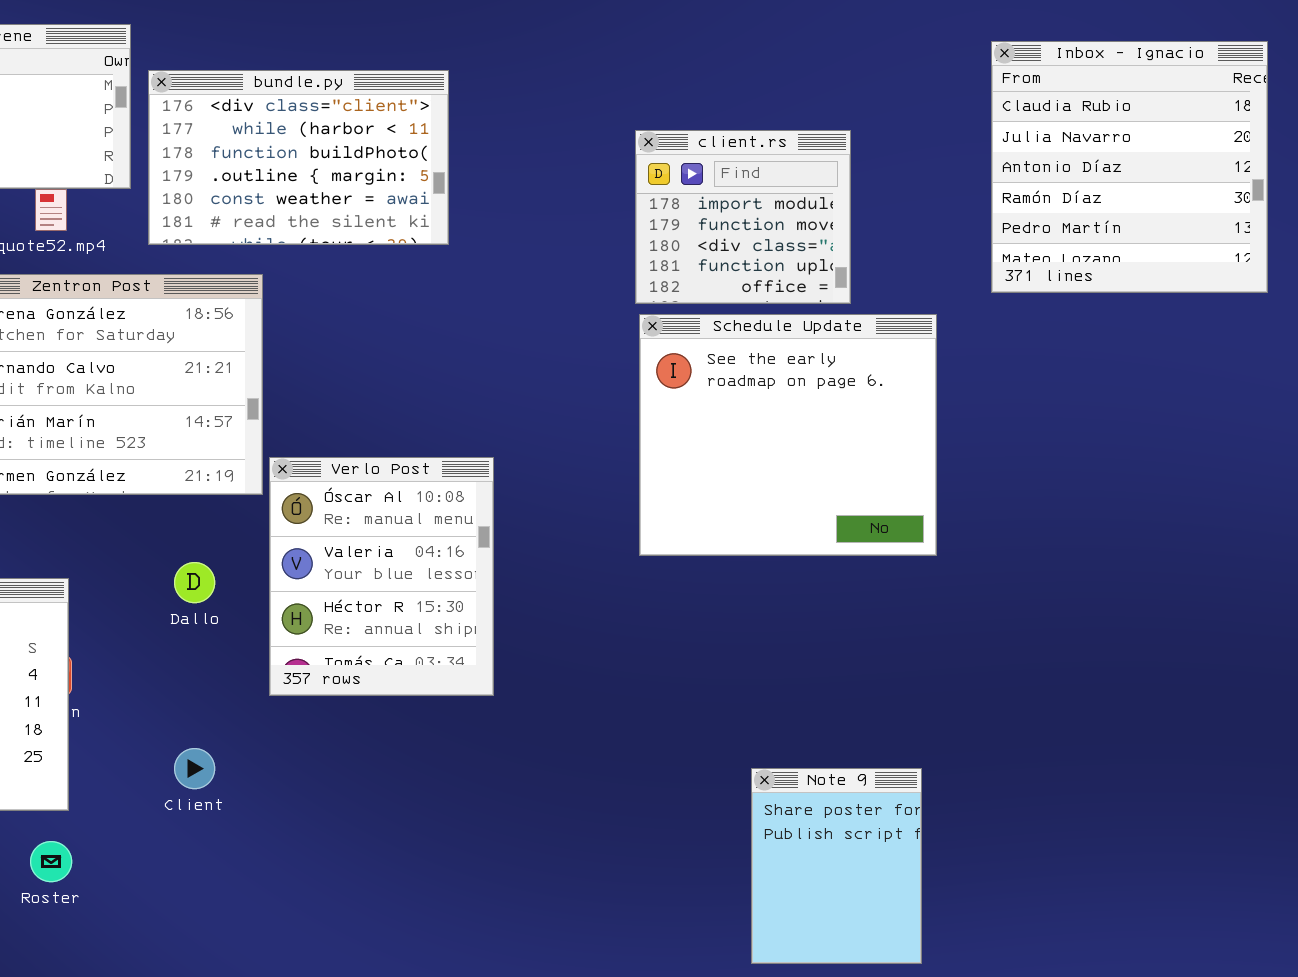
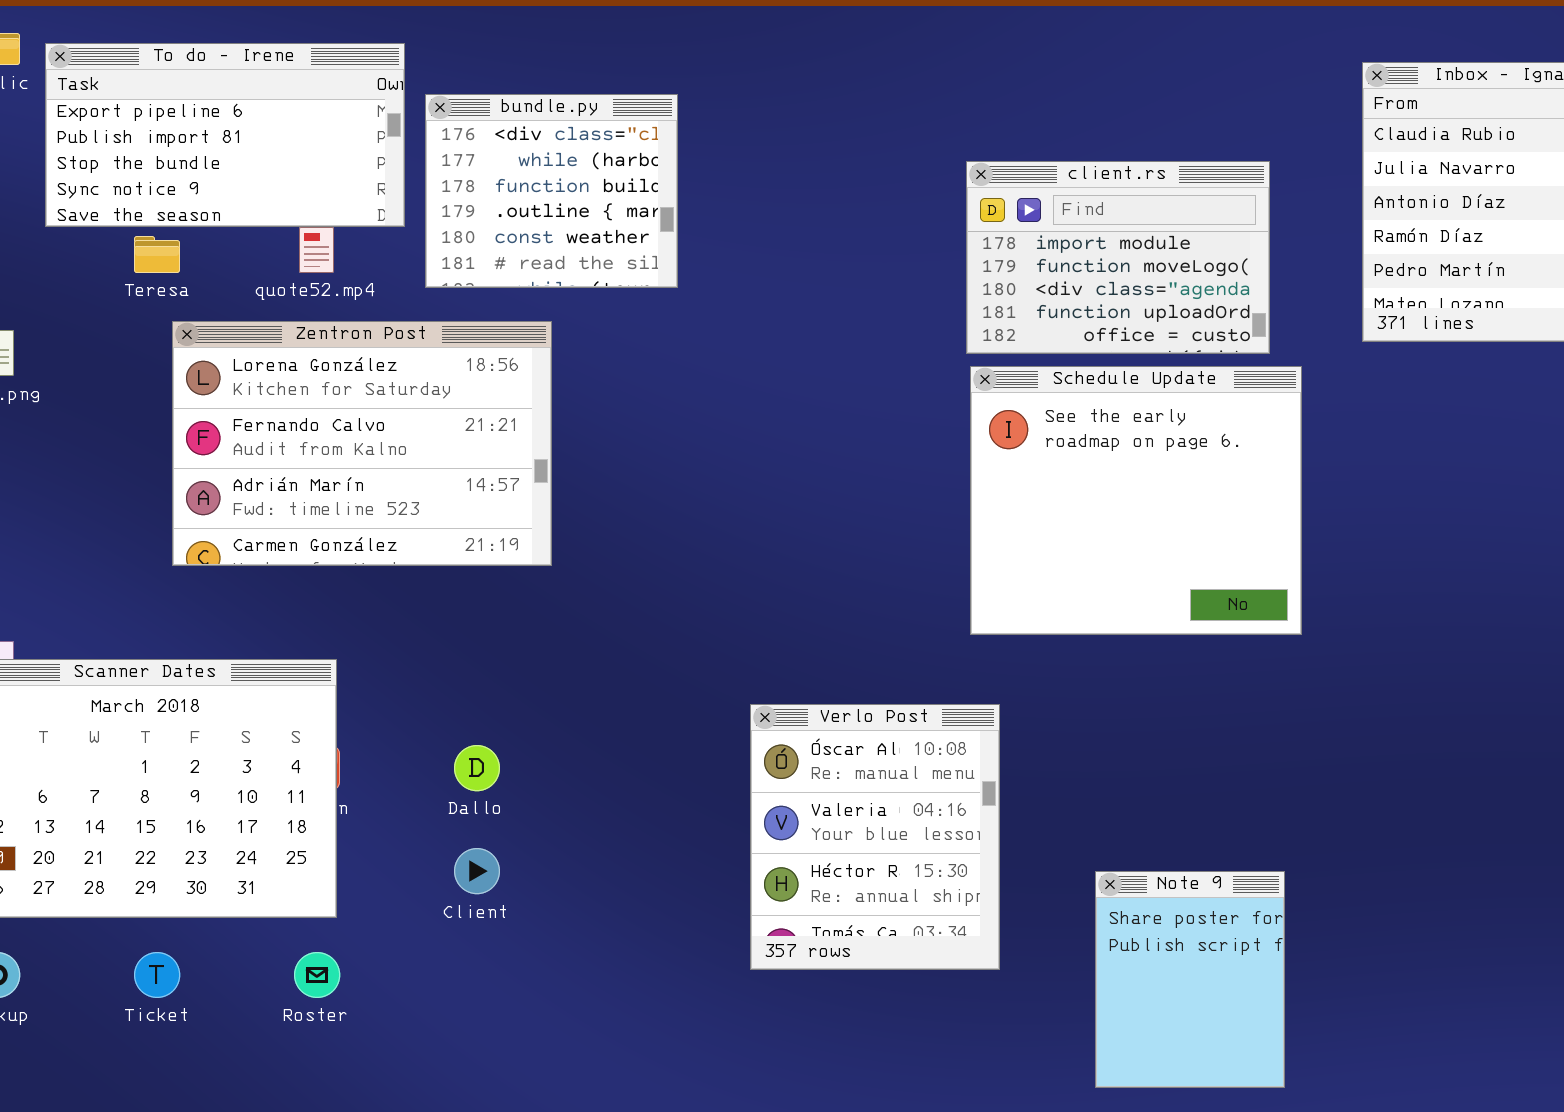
bundle.py: [148,70,449,245] -> [425,94,678,288], resized
client.rs: [635,130,851,304] -> [966,161,1270,354], resized
Verlo Post: [269,457,494,696] -> [750,704,1000,970], moved
Dallo: [174,562,215,603] -> [454,745,500,791], moved

